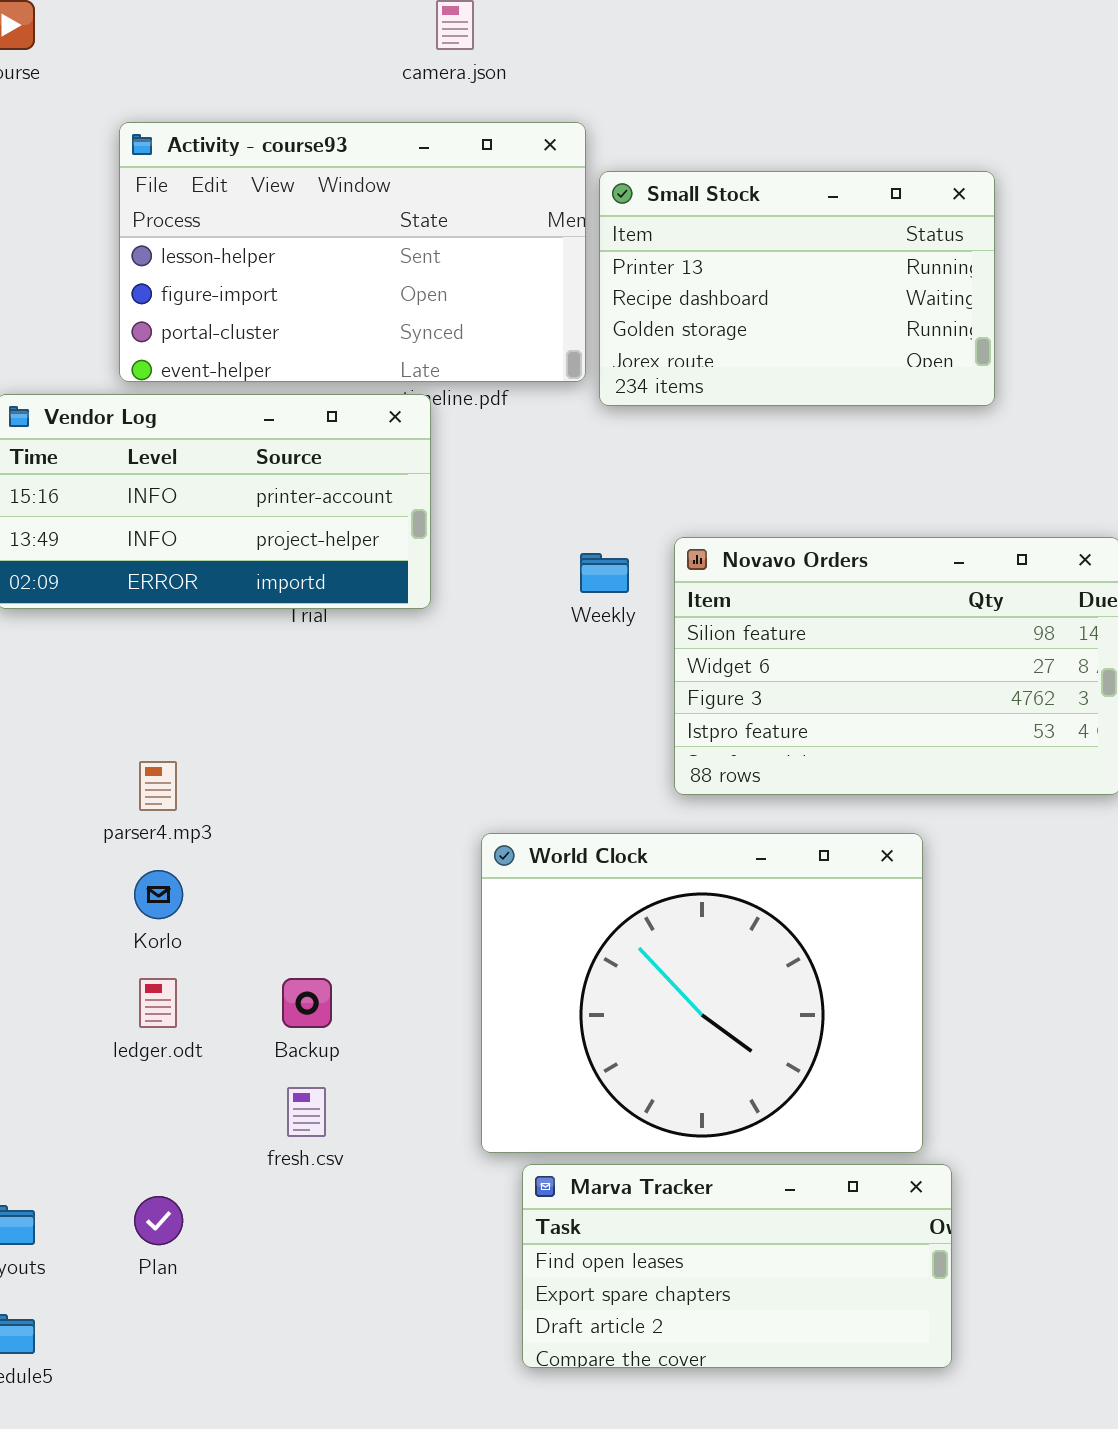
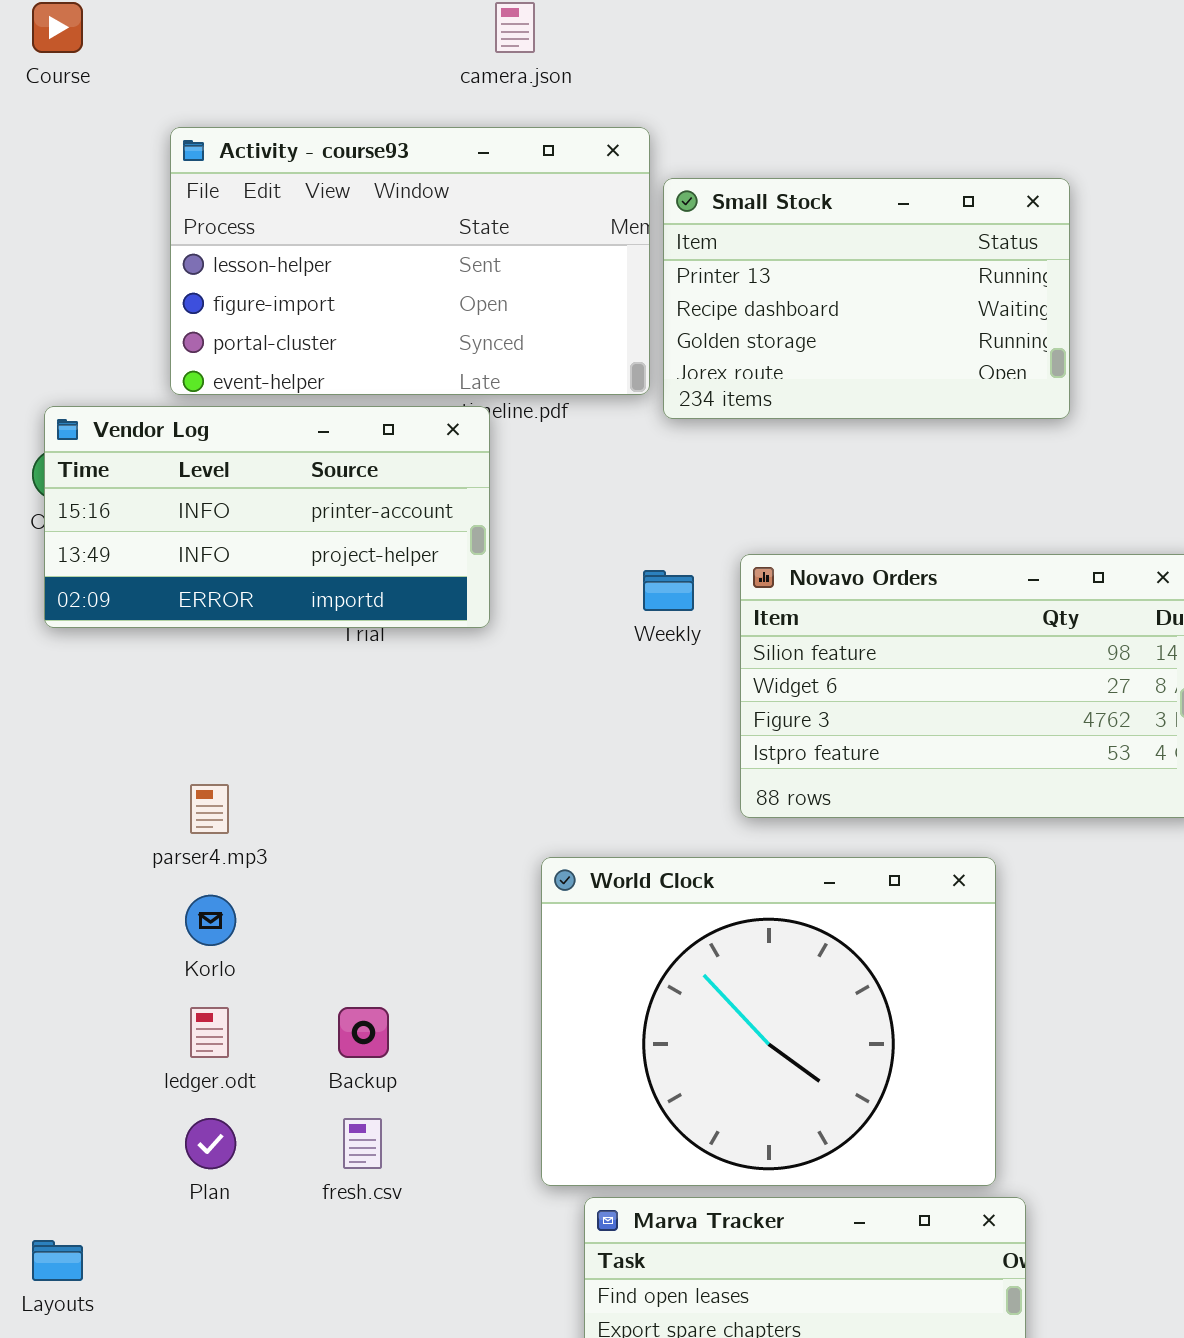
Plan: [134,1196,183,1245] -> [185,1118,236,1169], moved

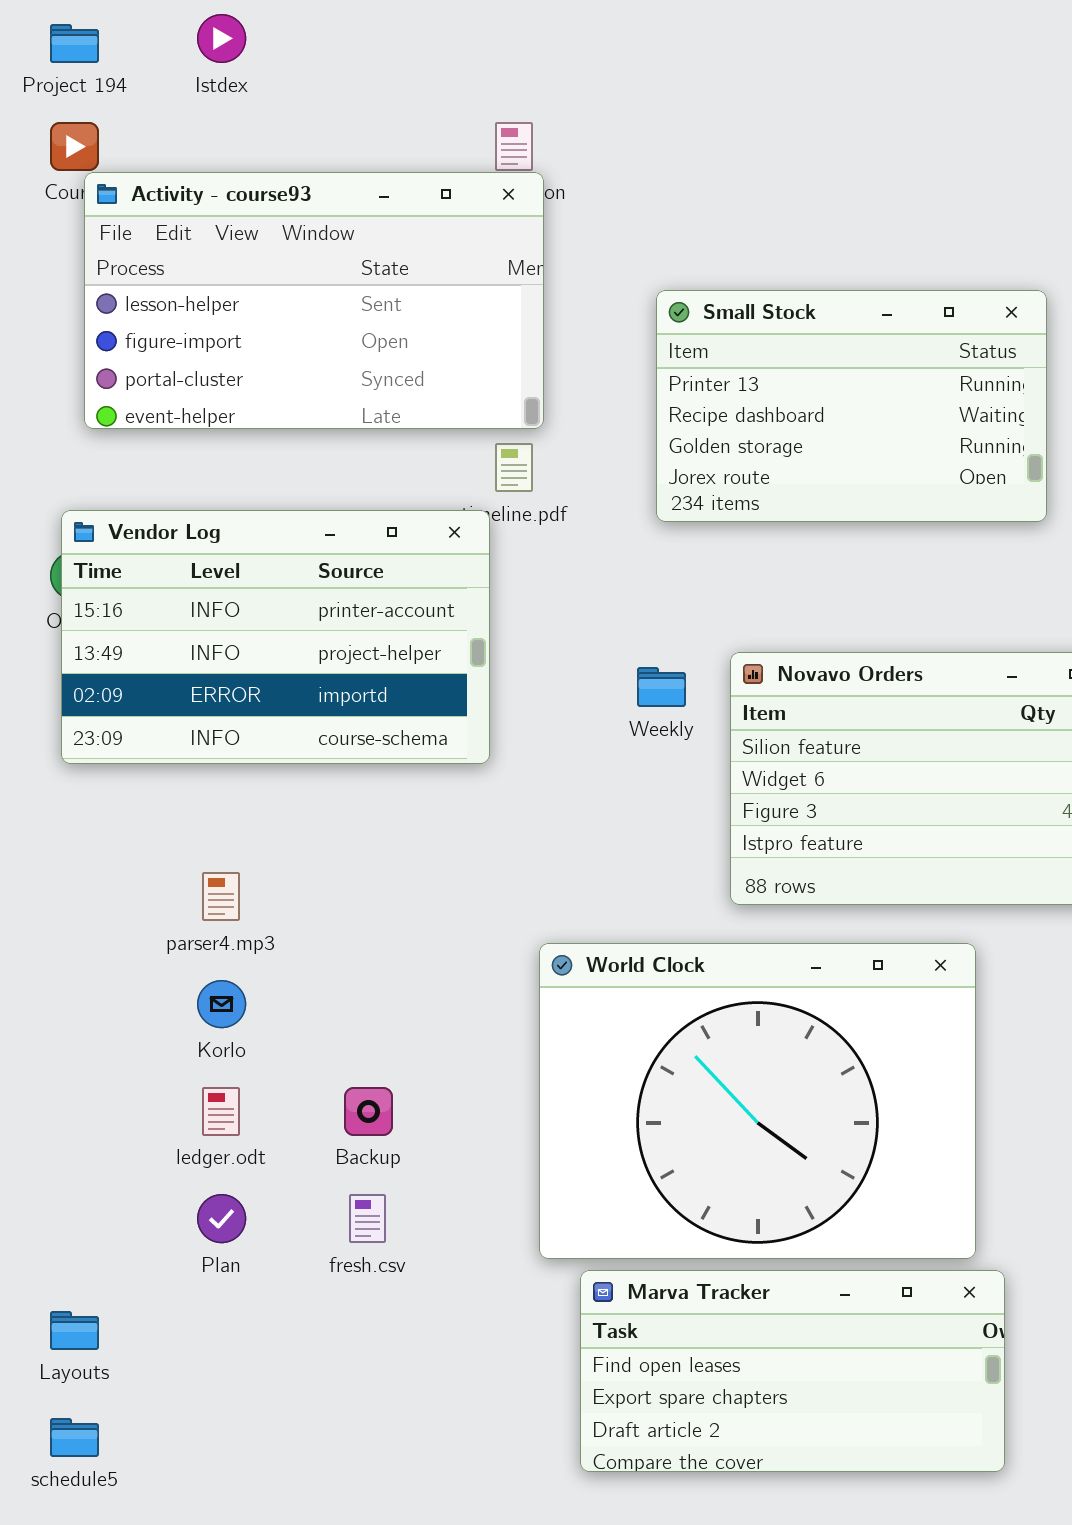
Activity - course93: [170,127,650,395] -> [84,172,544,429], moved
Vendor Log: [44,406,490,628] -> [61,510,490,764], resized

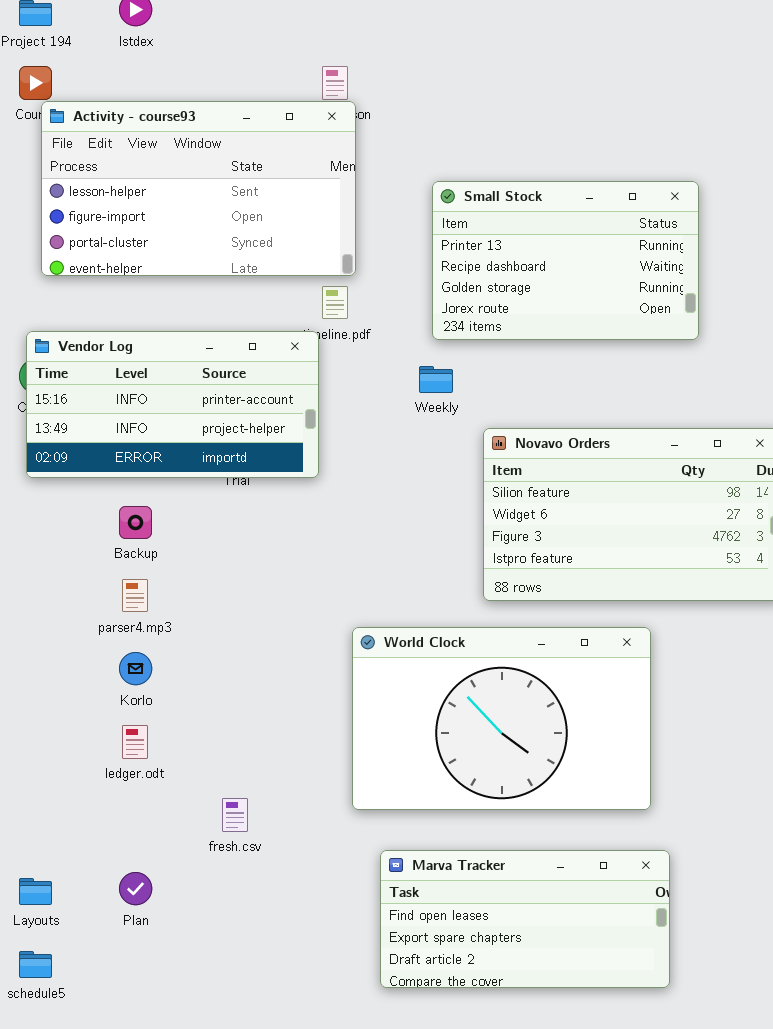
Vendor Log: [61,510,490,764] -> [26,331,319,478], resized
Weekly: [637,667,686,707] -> [419,366,453,393], moved
World Clock: [539,943,976,1259] -> [352,627,651,810], resized
Backup: [344,1087,393,1136] -> [119,506,152,539], moved
Plan: [197,1194,246,1243] -> [119,872,152,905], moved

